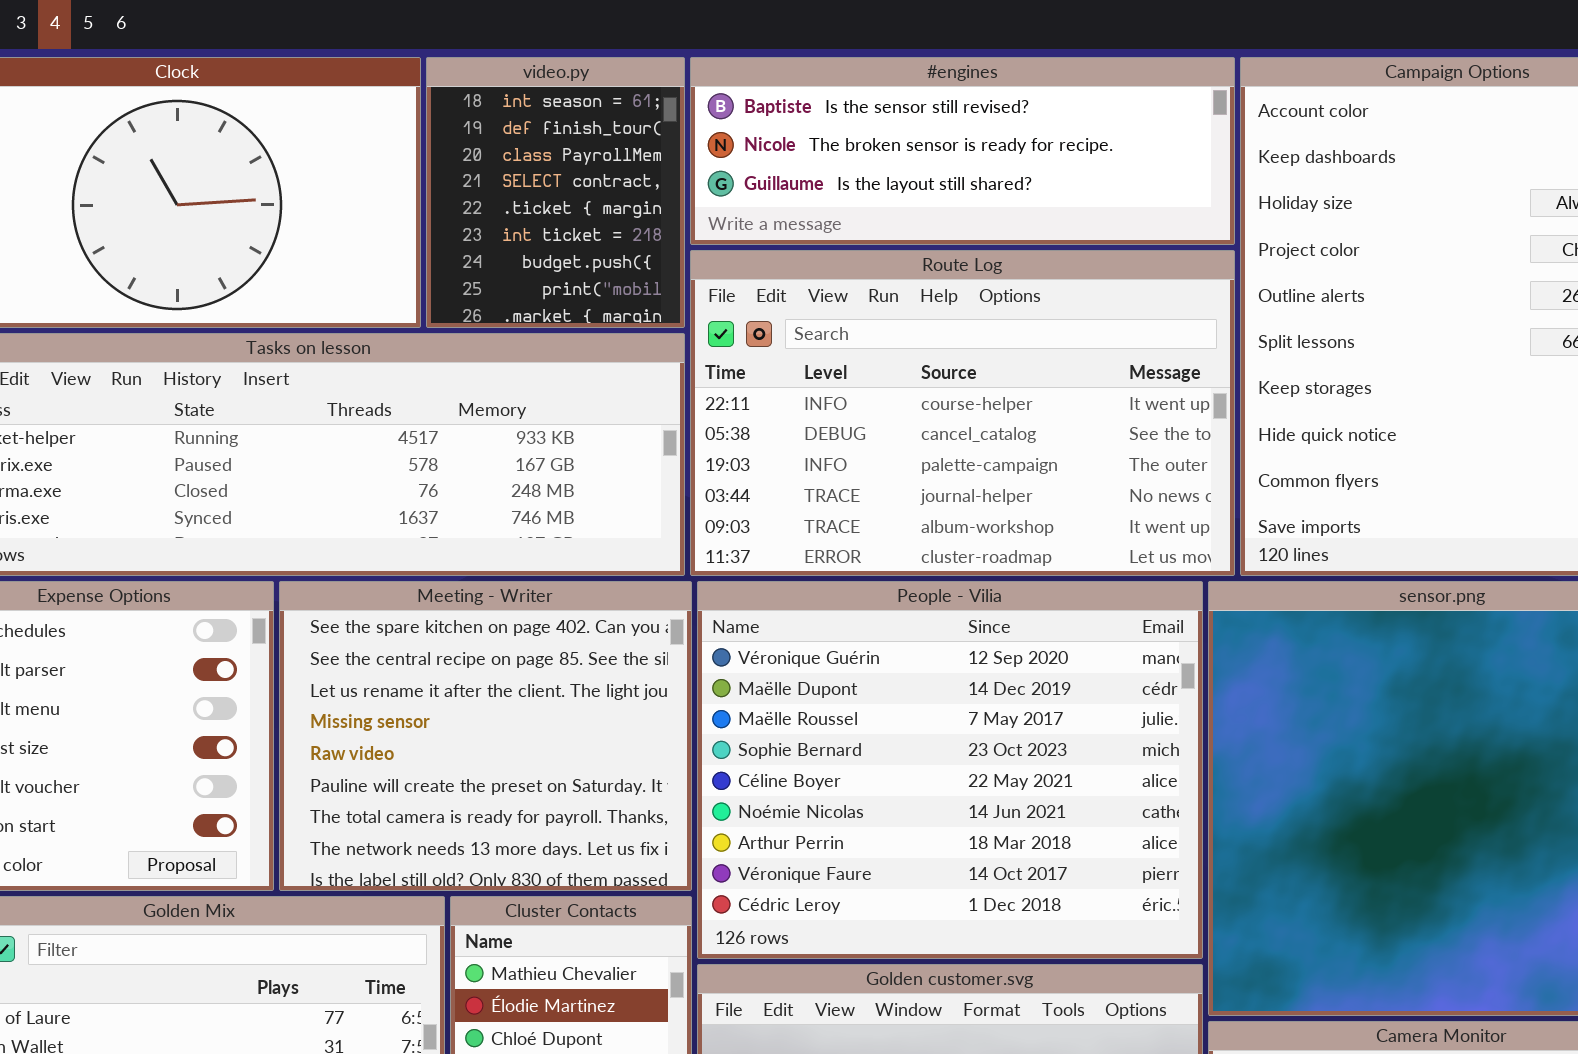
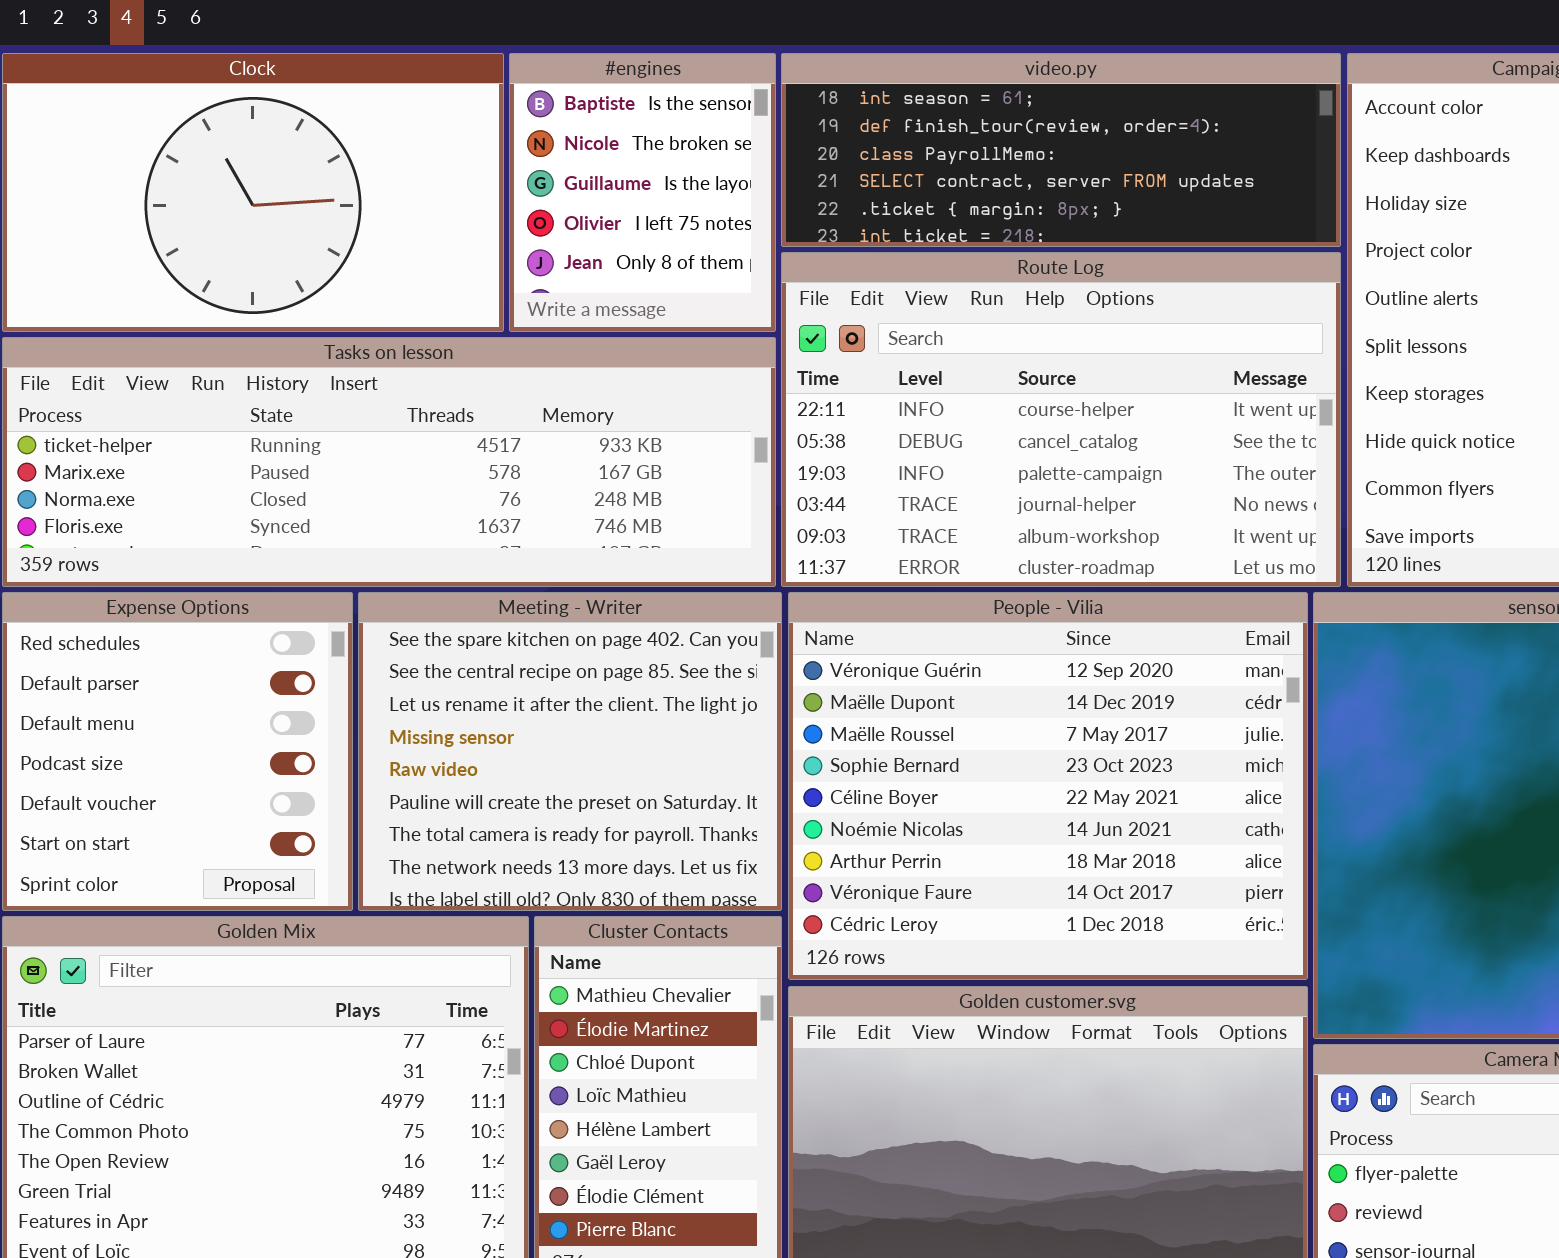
video.py: [426,57,685,328] -> [781,53,1341,247], moved, resized
#engines: [690,57,1235,245] -> [509,53,776,332], moved, resized

